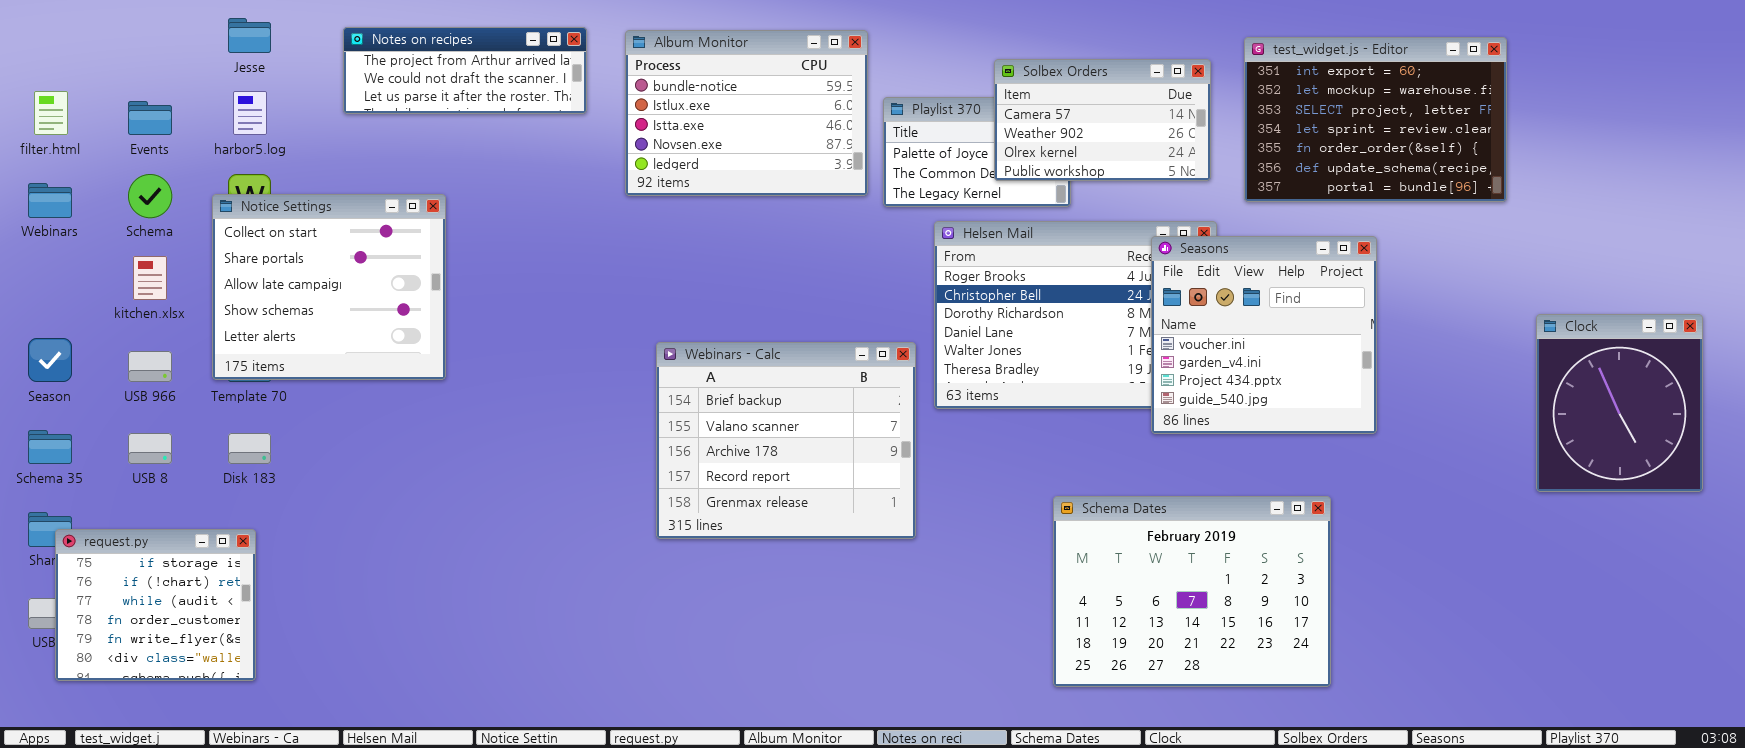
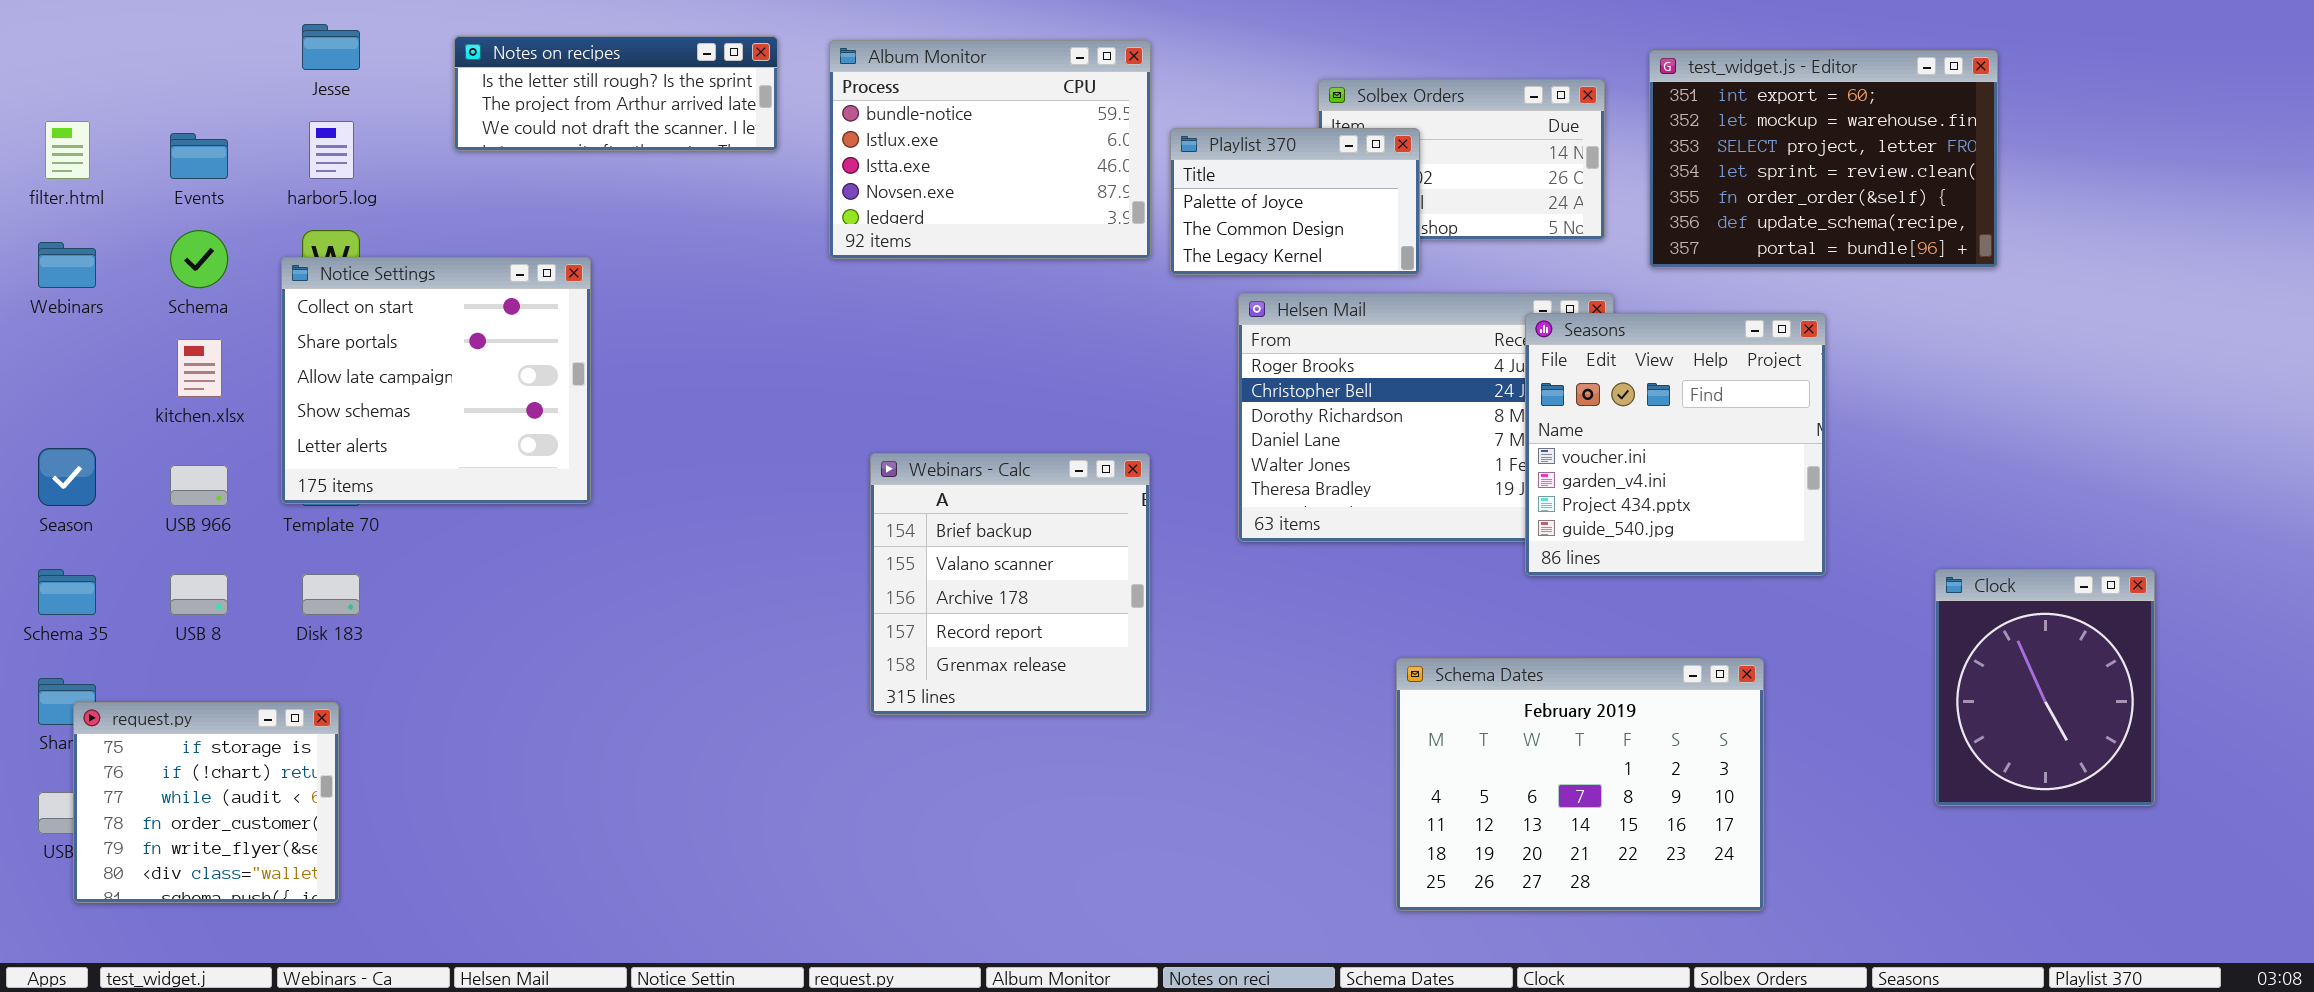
Notes on recipes: [343,27,587,114] -> [454,36,778,151], scrolled up 1 row
Playlist 370: [883,97,1071,207] -> [1170,128,1420,275], raised
Clock: [1536,314,1703,492] -> [1935,569,2155,806], moved
Webinars - Calc: [656,342,916,539] -> [870,453,1150,715], resized

